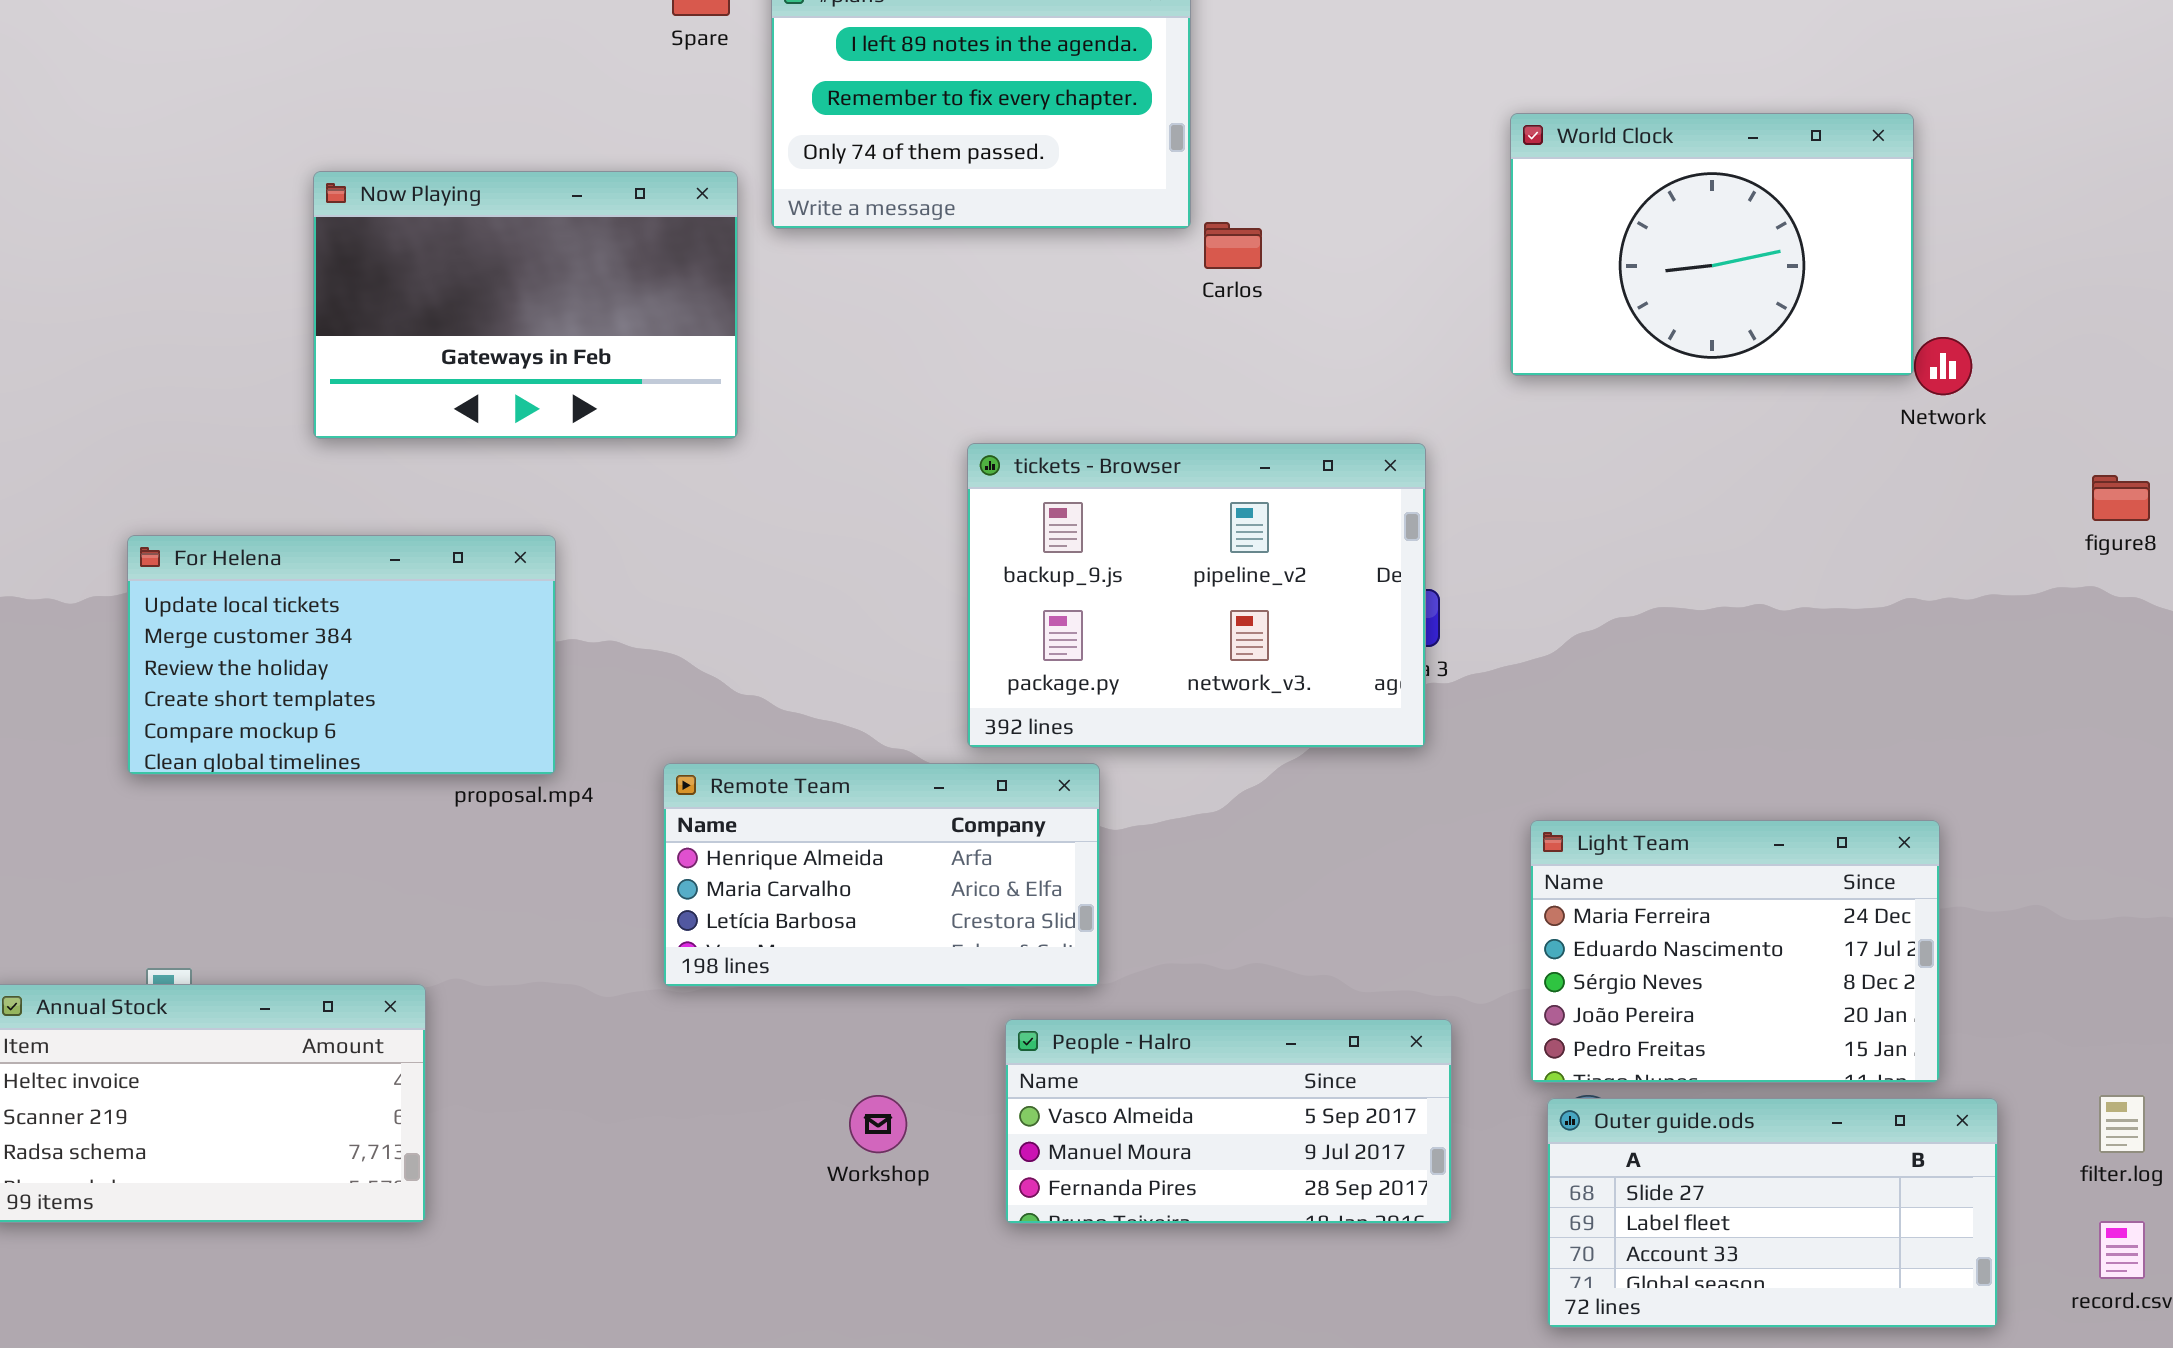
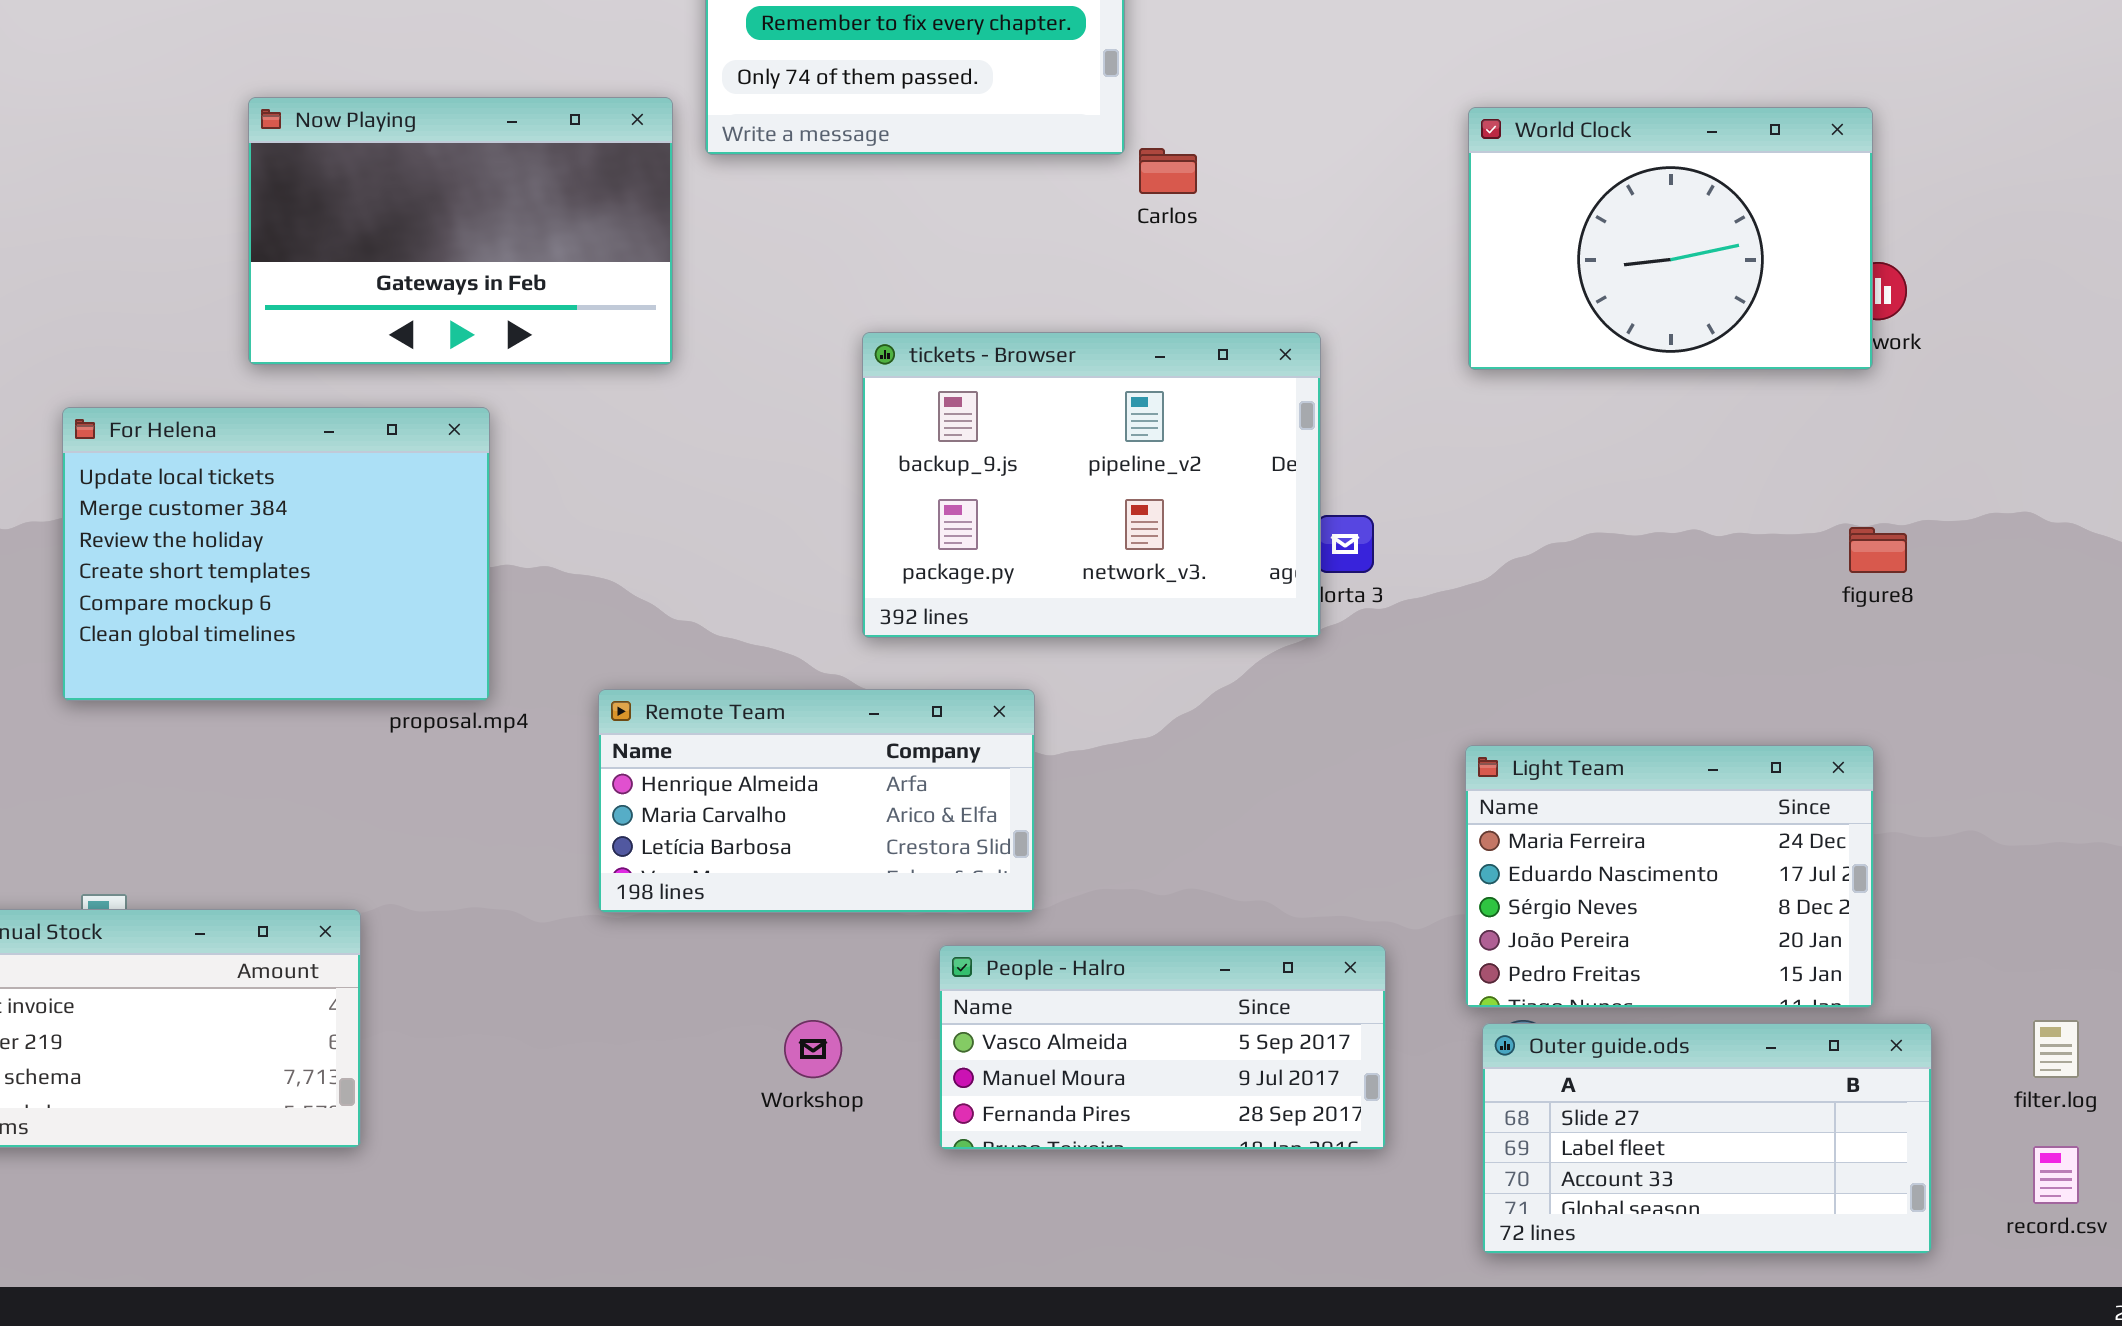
World Clock: [1510,113,1914,376] -> [1468,107,1873,370], moved
tickets - Browser: [967,443,1426,748] -> [862,332,1321,638], moved
figure8: [2092,475,2150,521] -> [1849,527,1907,573], moved
For Helena: [127,535,556,775] -> [62,407,490,701], resized

